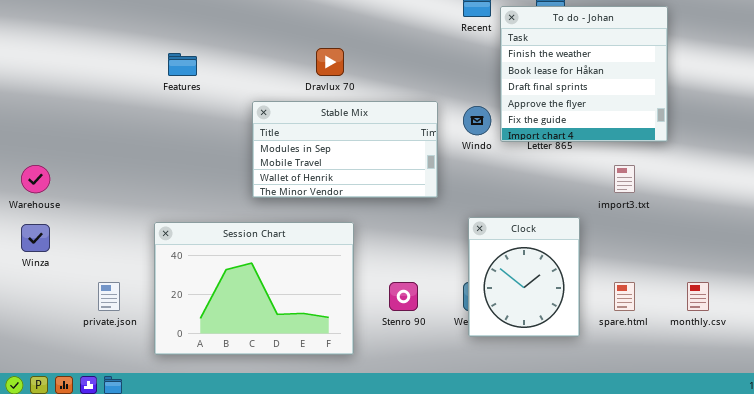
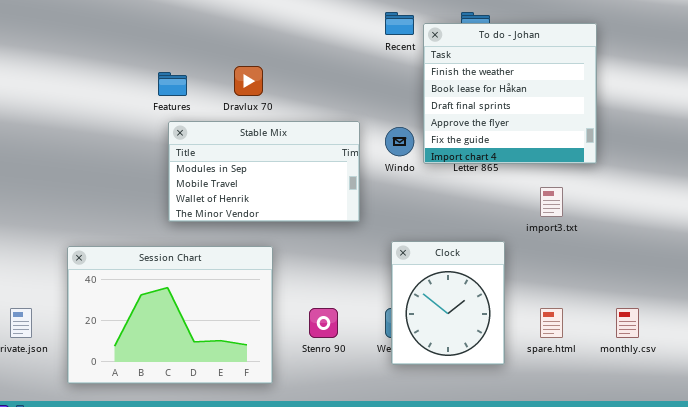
Features: [168,53,197,76] -> [158,72,187,96], moved

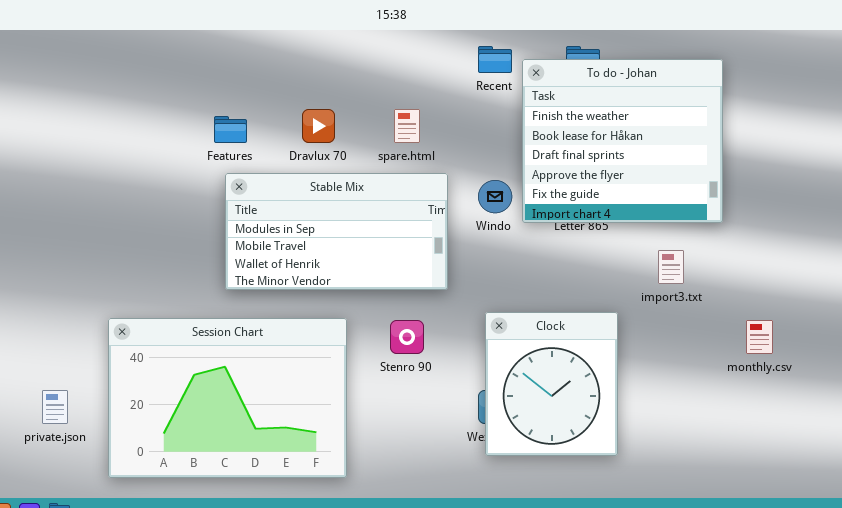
Stenro 90: [309,308,338,338] -> [390,320,424,354], moved
spare.html: [540,308,563,338] -> [394,109,420,143], moved
monthly.csv: [616,308,639,338] -> [746,320,773,354], moved

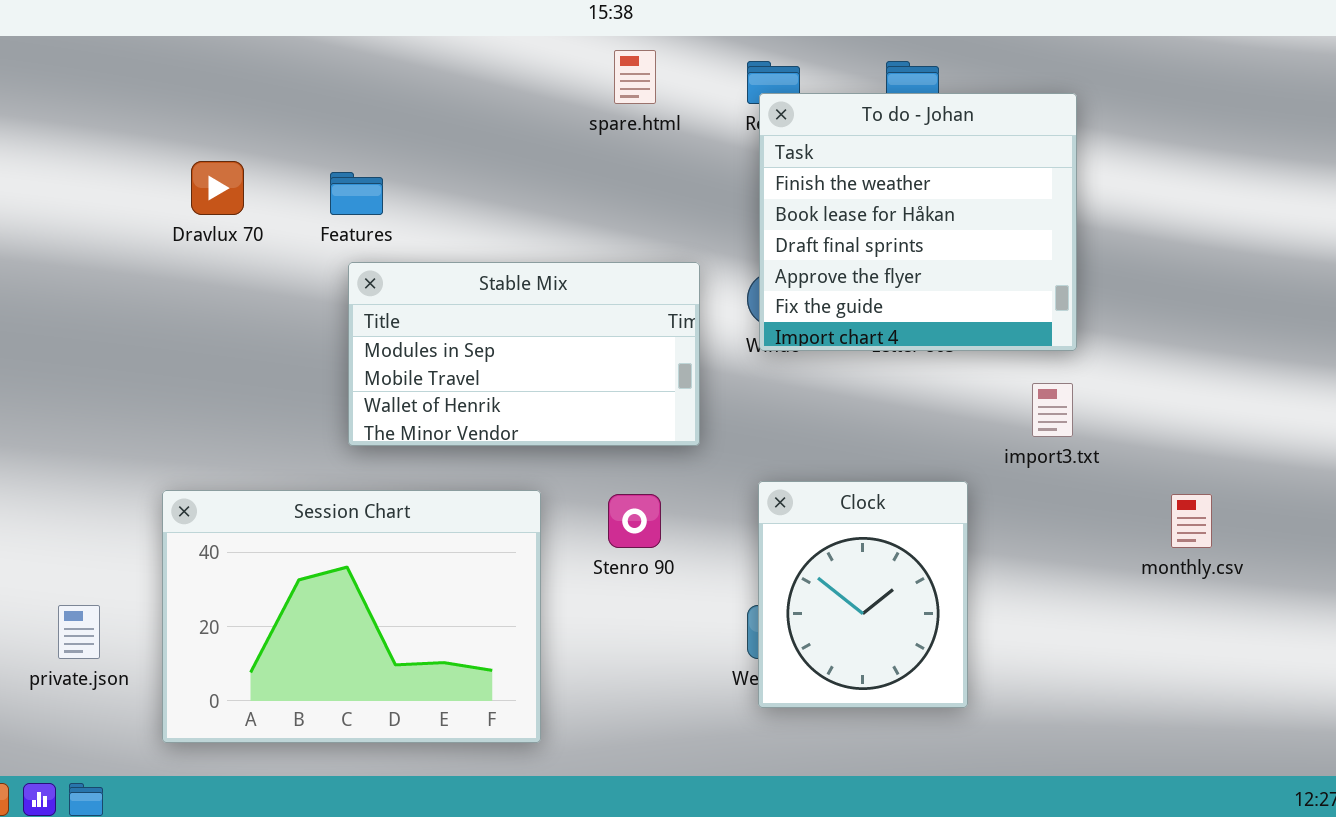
To do - Johan: [522,59,723,223] -> [759,93,1077,351], moved
Dravlux 70: [302,109,335,143] -> [191,161,244,215], moved
spare.html: [394,109,420,143] -> [614,50,656,104], moved

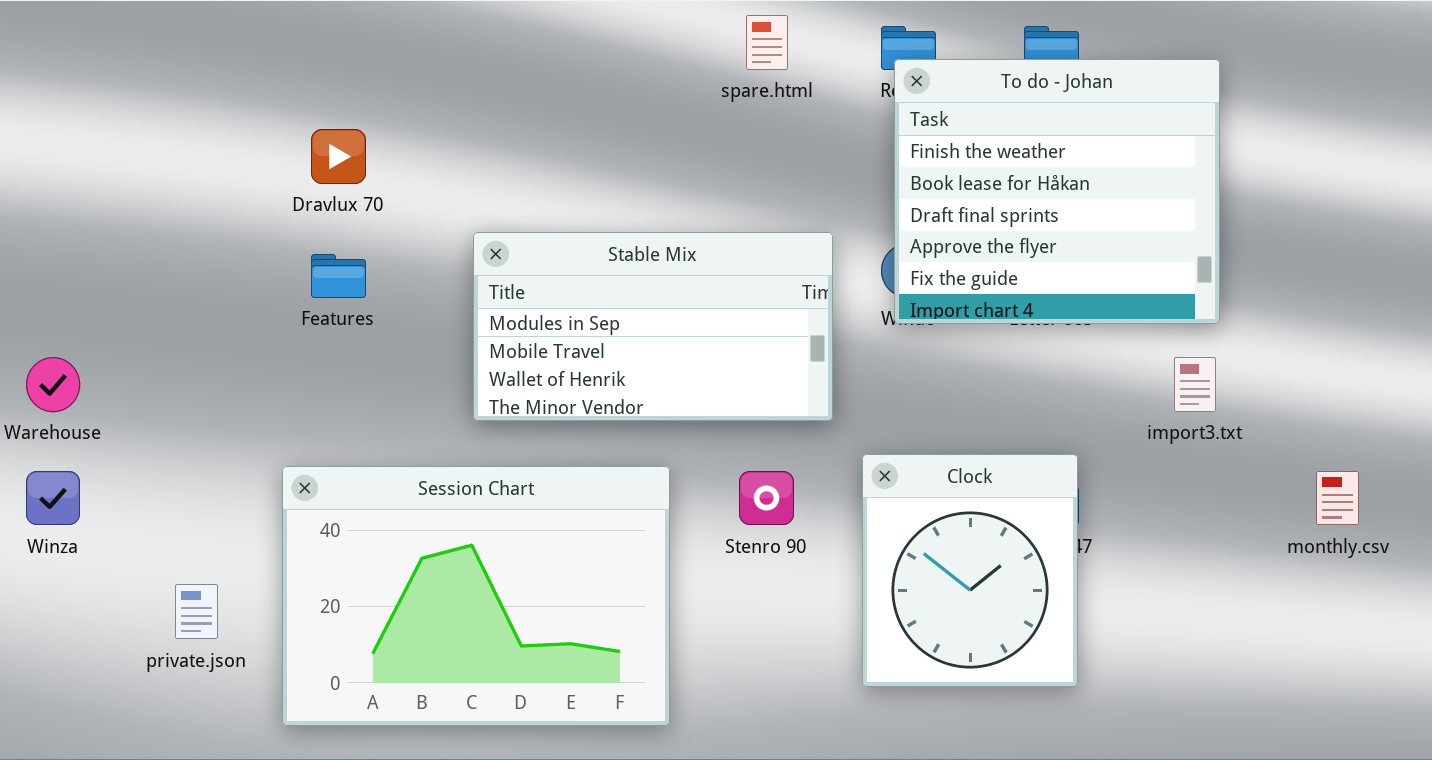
Features: [330,172,383,215] -> [311,254,366,298], moved
Clock: [758,481,968,708] -> [862,454,1078,687], moved

